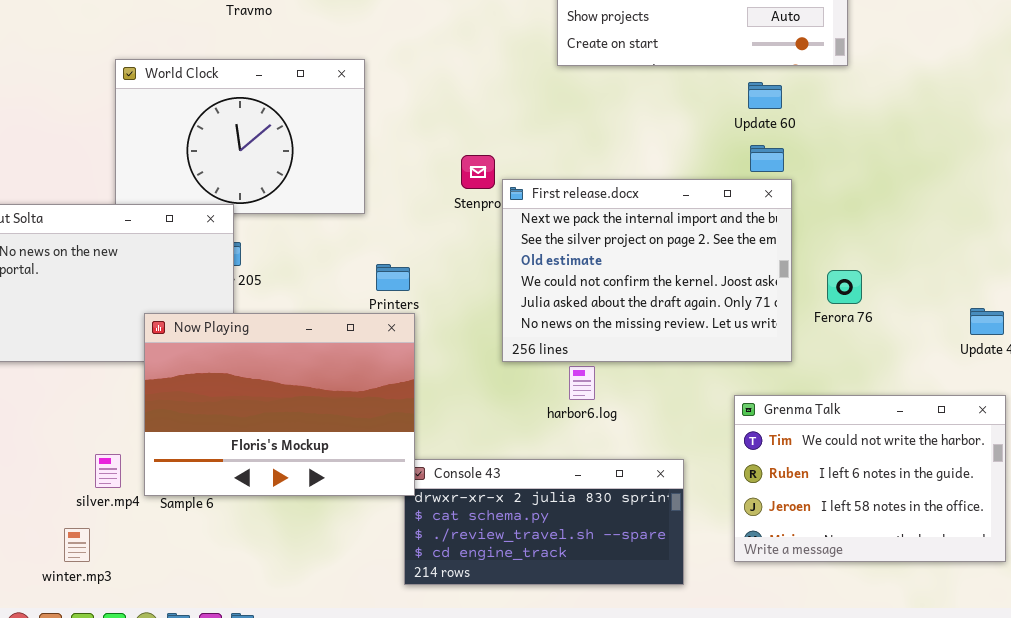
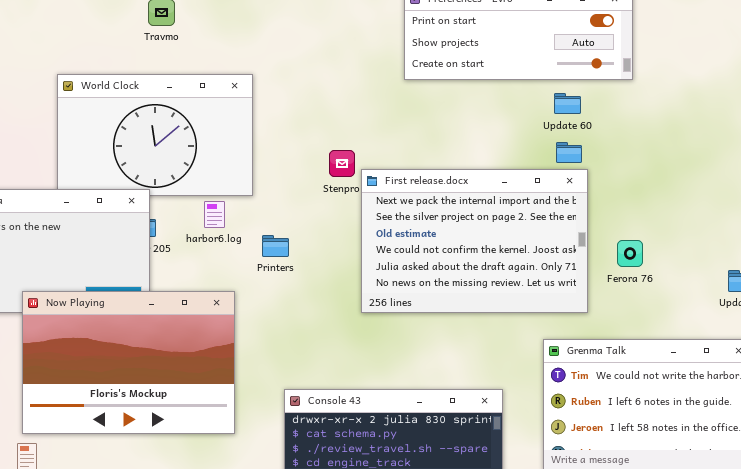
Now Playing: [144,313,415,496] -> [22,291,235,434], moved
harbor6.log: [569,366,595,400] -> [204,201,225,228], moved

